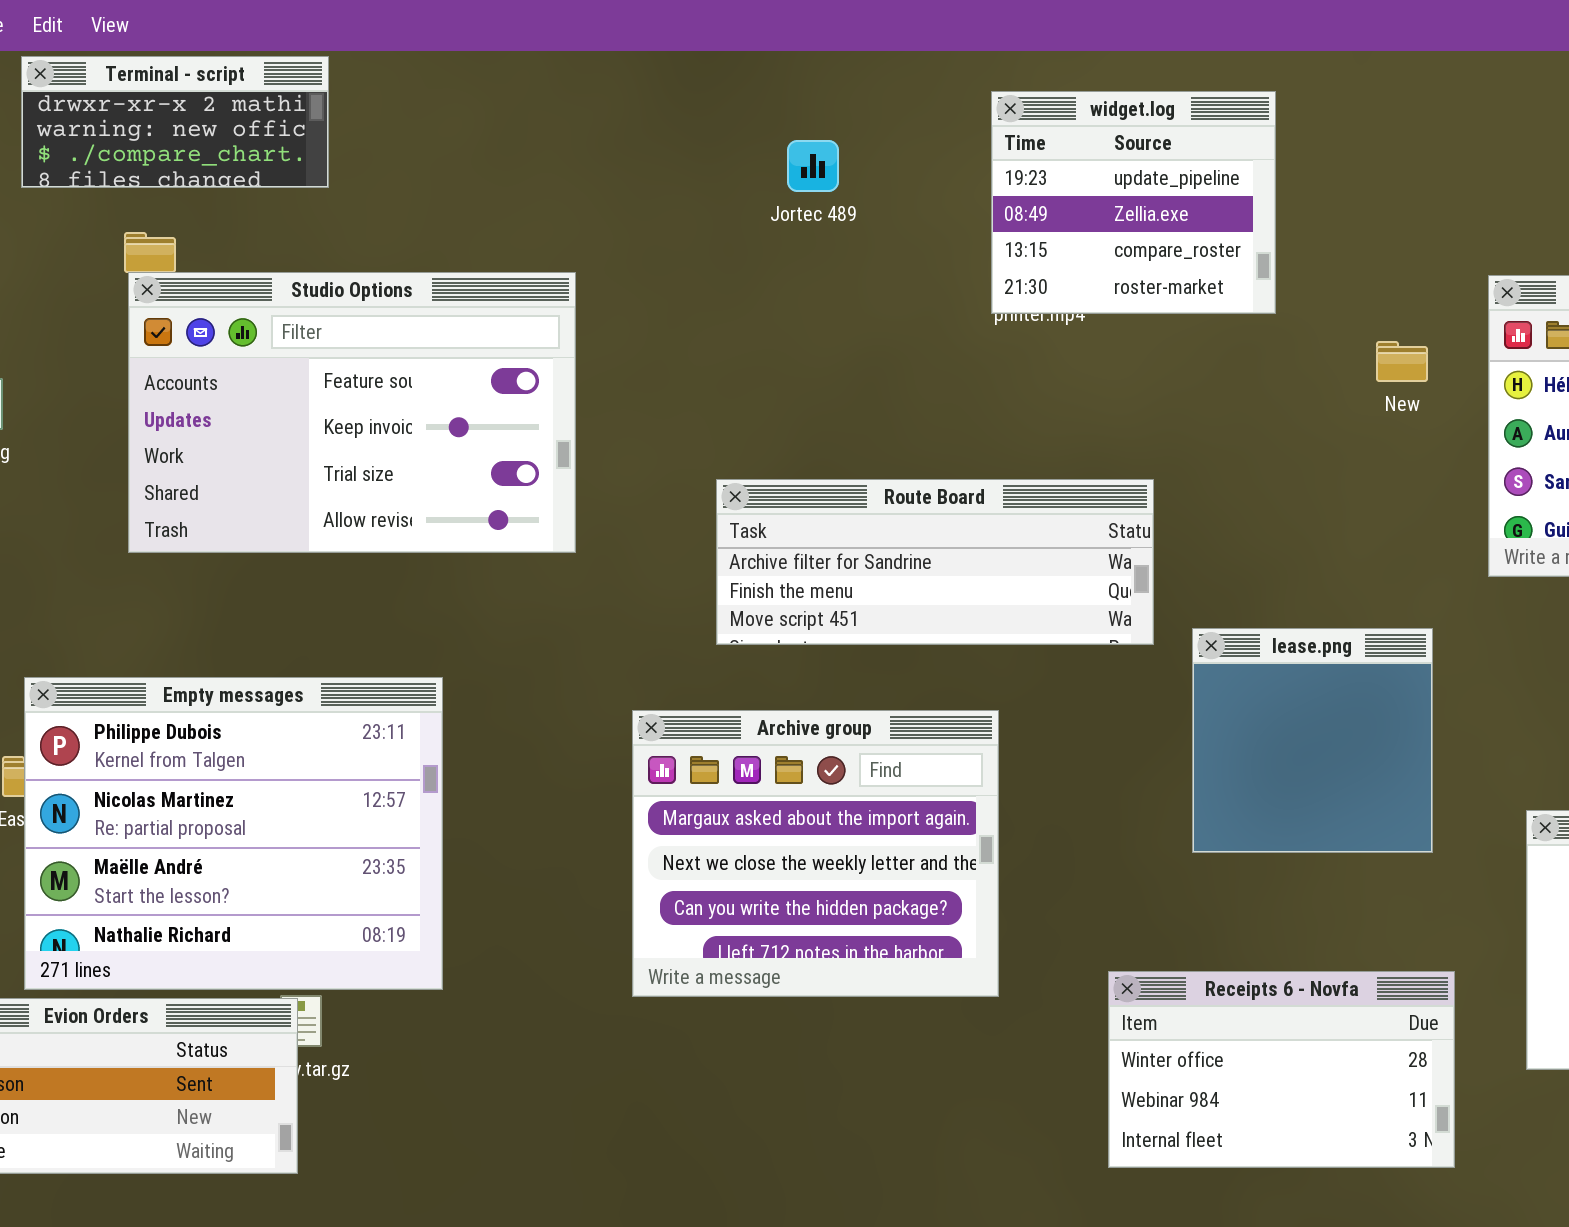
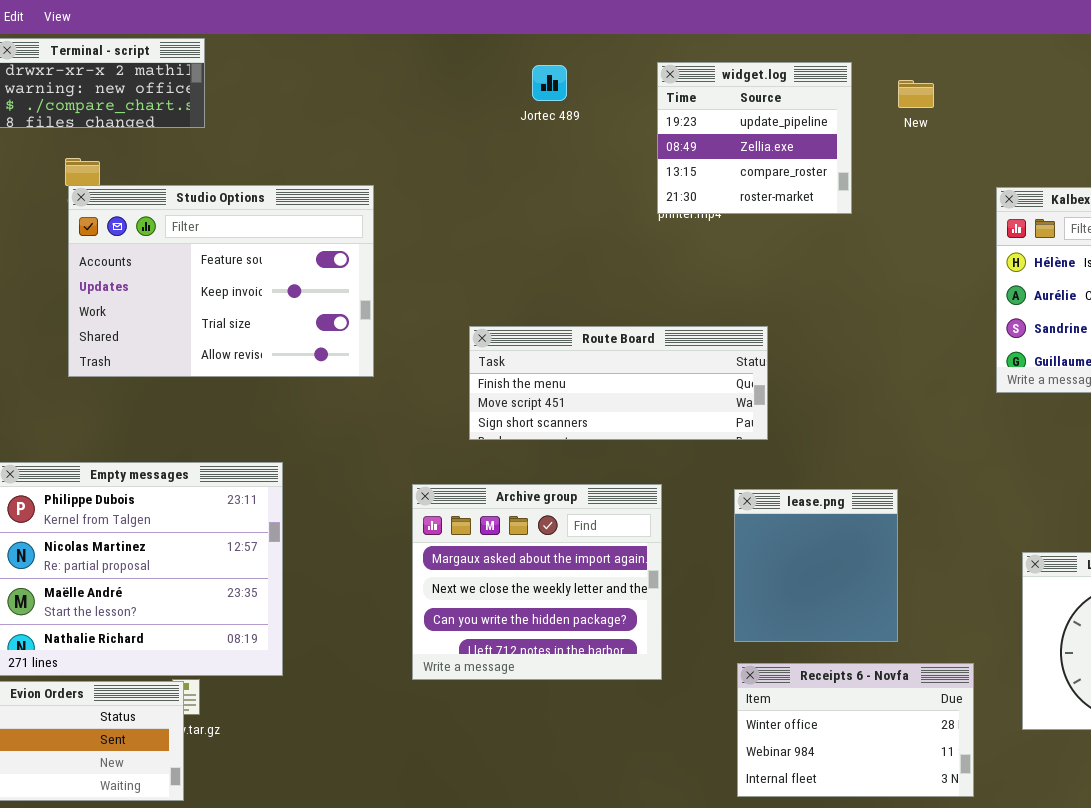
Jortec 489: [787,140,839,192] -> [532,65,567,101], moved
New: [1376,341,1428,382] -> [898,80,934,108], moved
Route Board: [716,479,1154,645] -> [469,326,768,440], scrolled down 1 row
lease.png: [1192,628,1433,853] -> [734,489,898,642], moved

